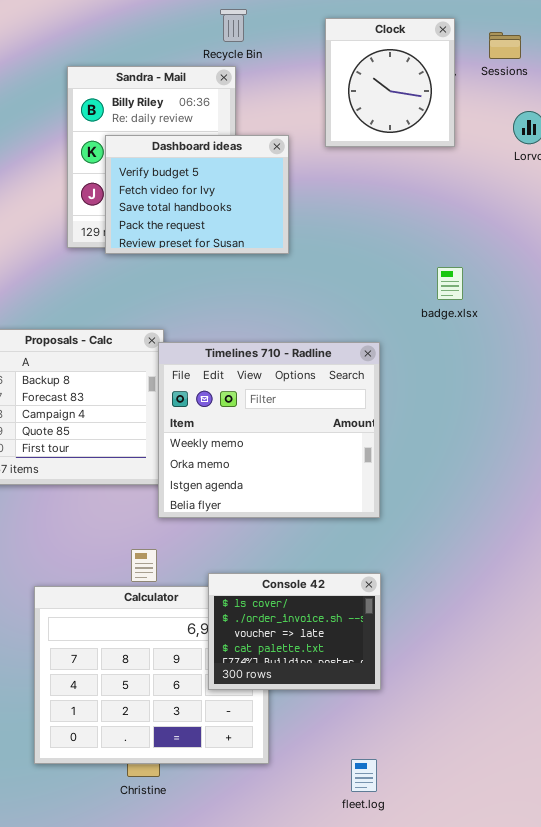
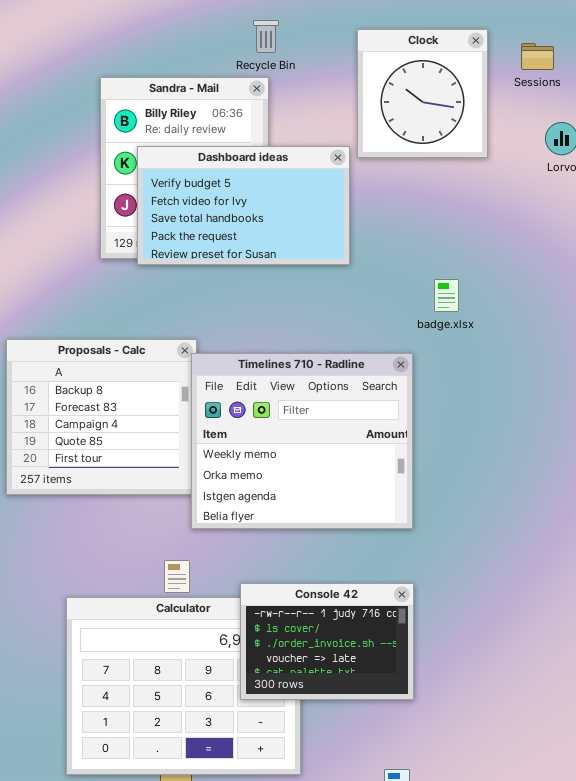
Dashboard ideas: [105,135,289,254] -> [137,146,350,265], resized
badge.xlsx: [437,267,463,300] -> [434,279,459,312], moved
Console 42: [208,573,381,690] -> [240,583,414,700], scrolled up 1 row

